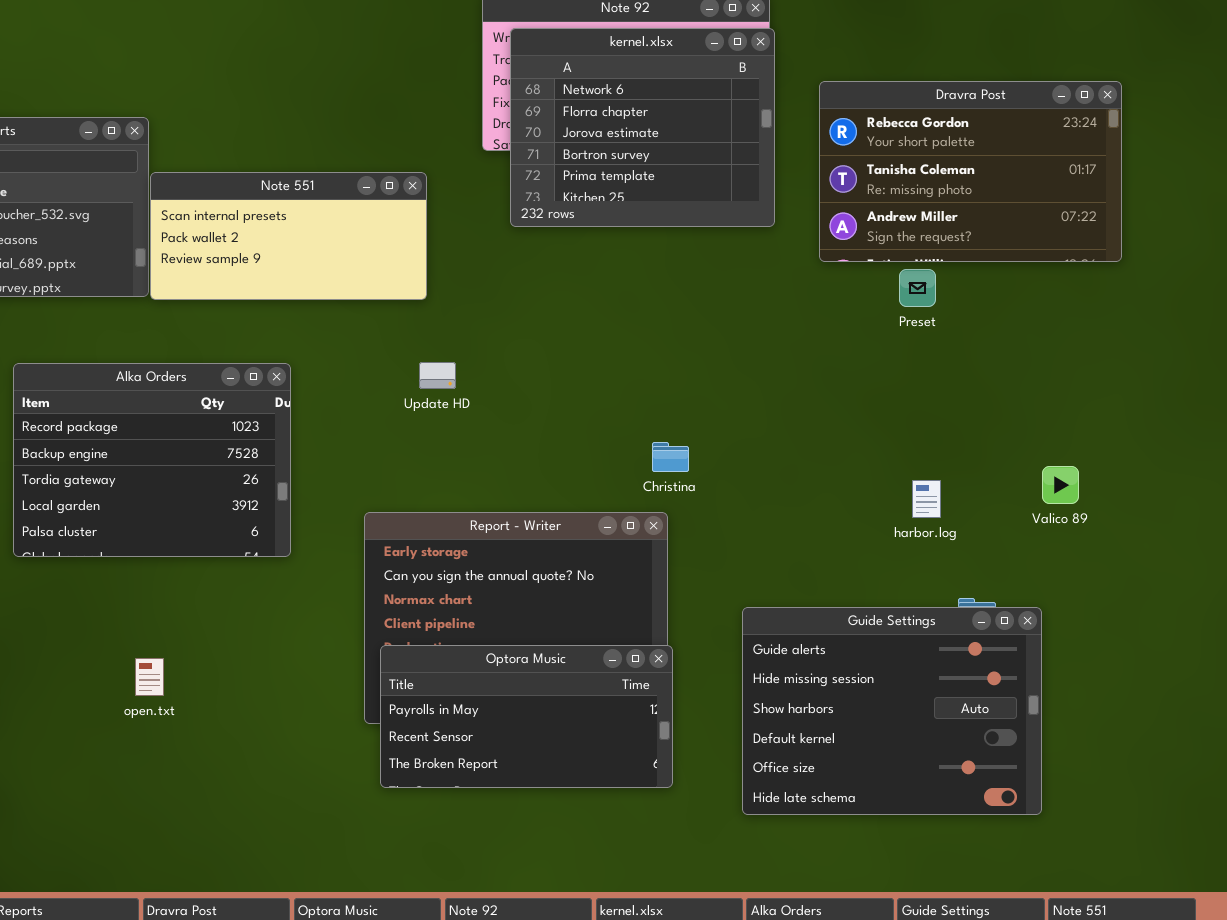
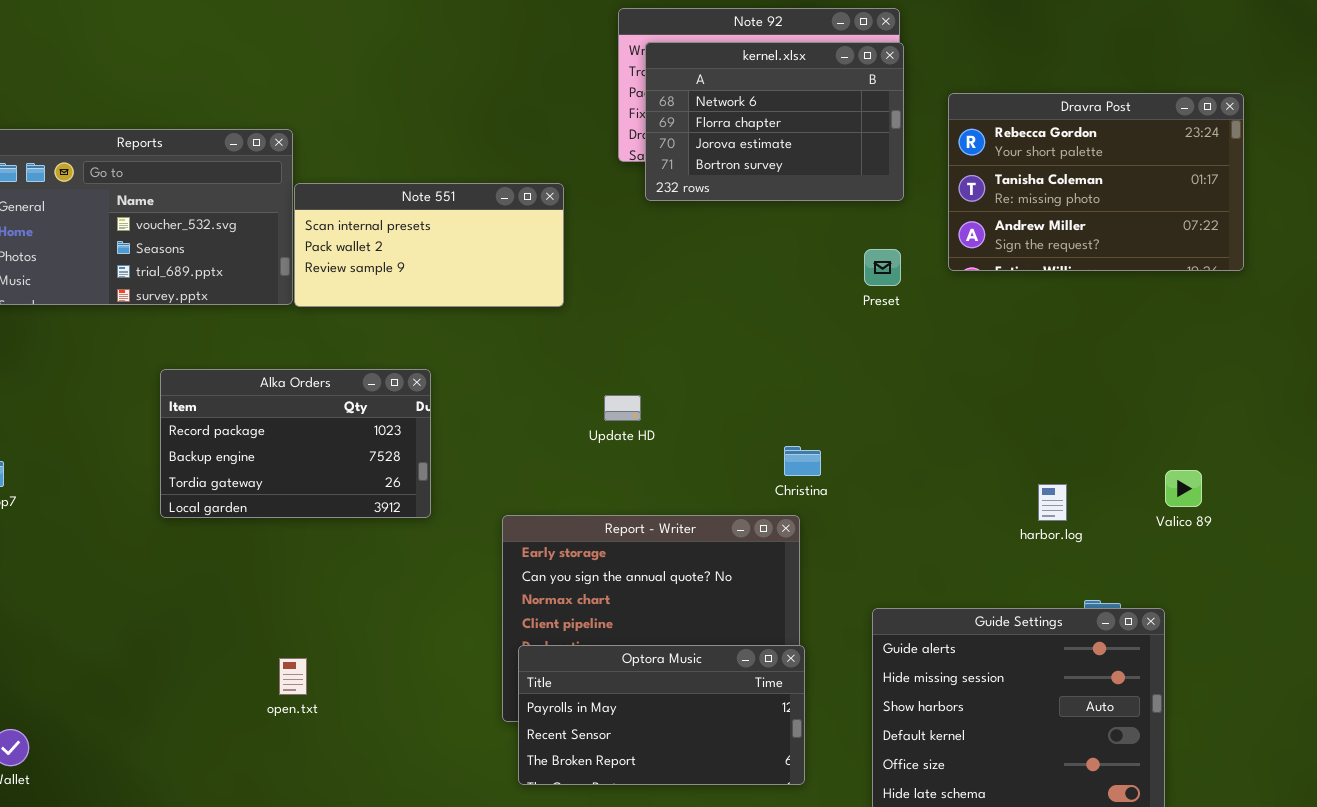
kernel.xlsx: [510,28,775,227] -> [645,42,904,201], resized
Preset: [899,269,936,307] -> [864,249,901,286], moved
Update HD: [419,362,456,389] -> [604,395,641,421], moved
Alka Orders: [13,363,291,557] -> [160,369,431,518], resized

